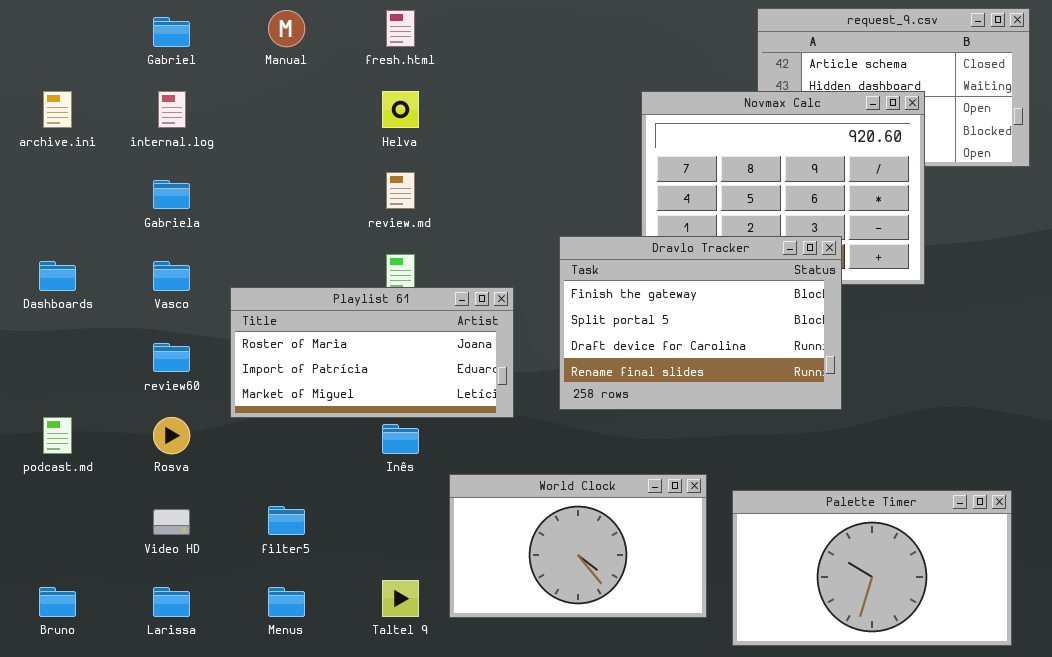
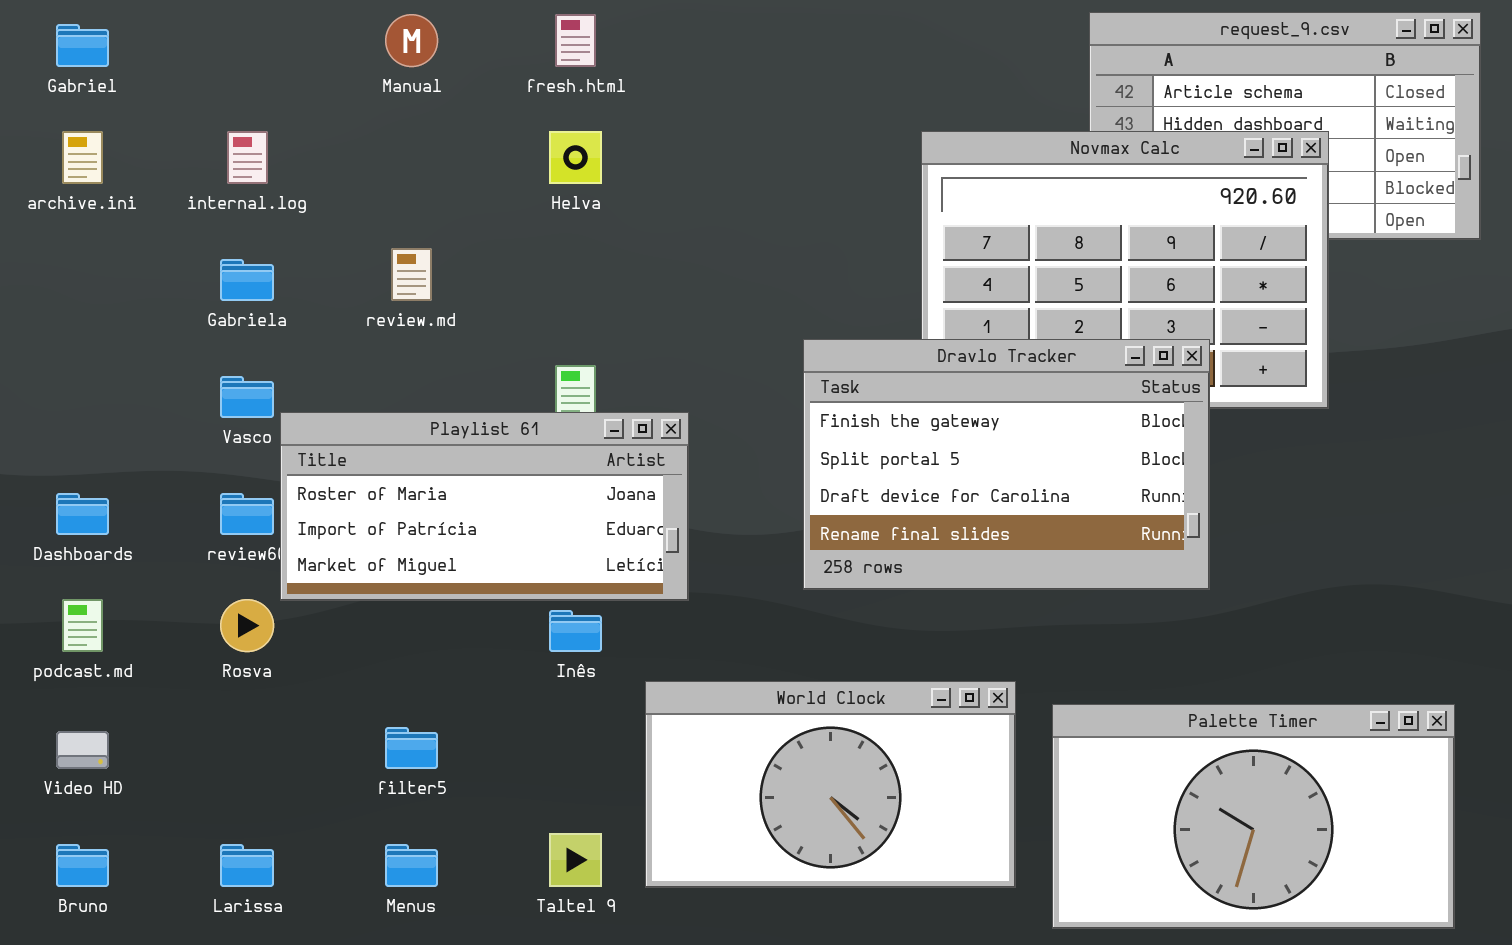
Gabriel: [153,17,190,47] -> [56,24,109,67], moved
review.md: [386,172,415,209] -> [391,248,432,301], moved
Dashboards: [39,261,76,291] -> [56,493,109,535], moved
Playlist 61: [230,287,514,418] -> [280,412,689,601], moved
Video HD: [153,509,190,535] -> [56,731,109,769], moved

